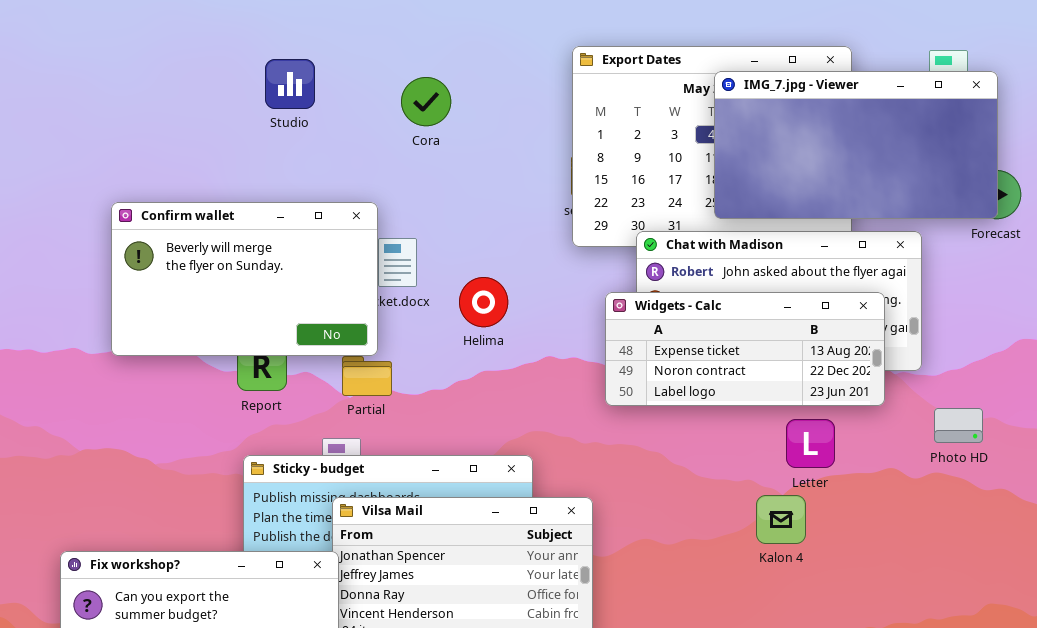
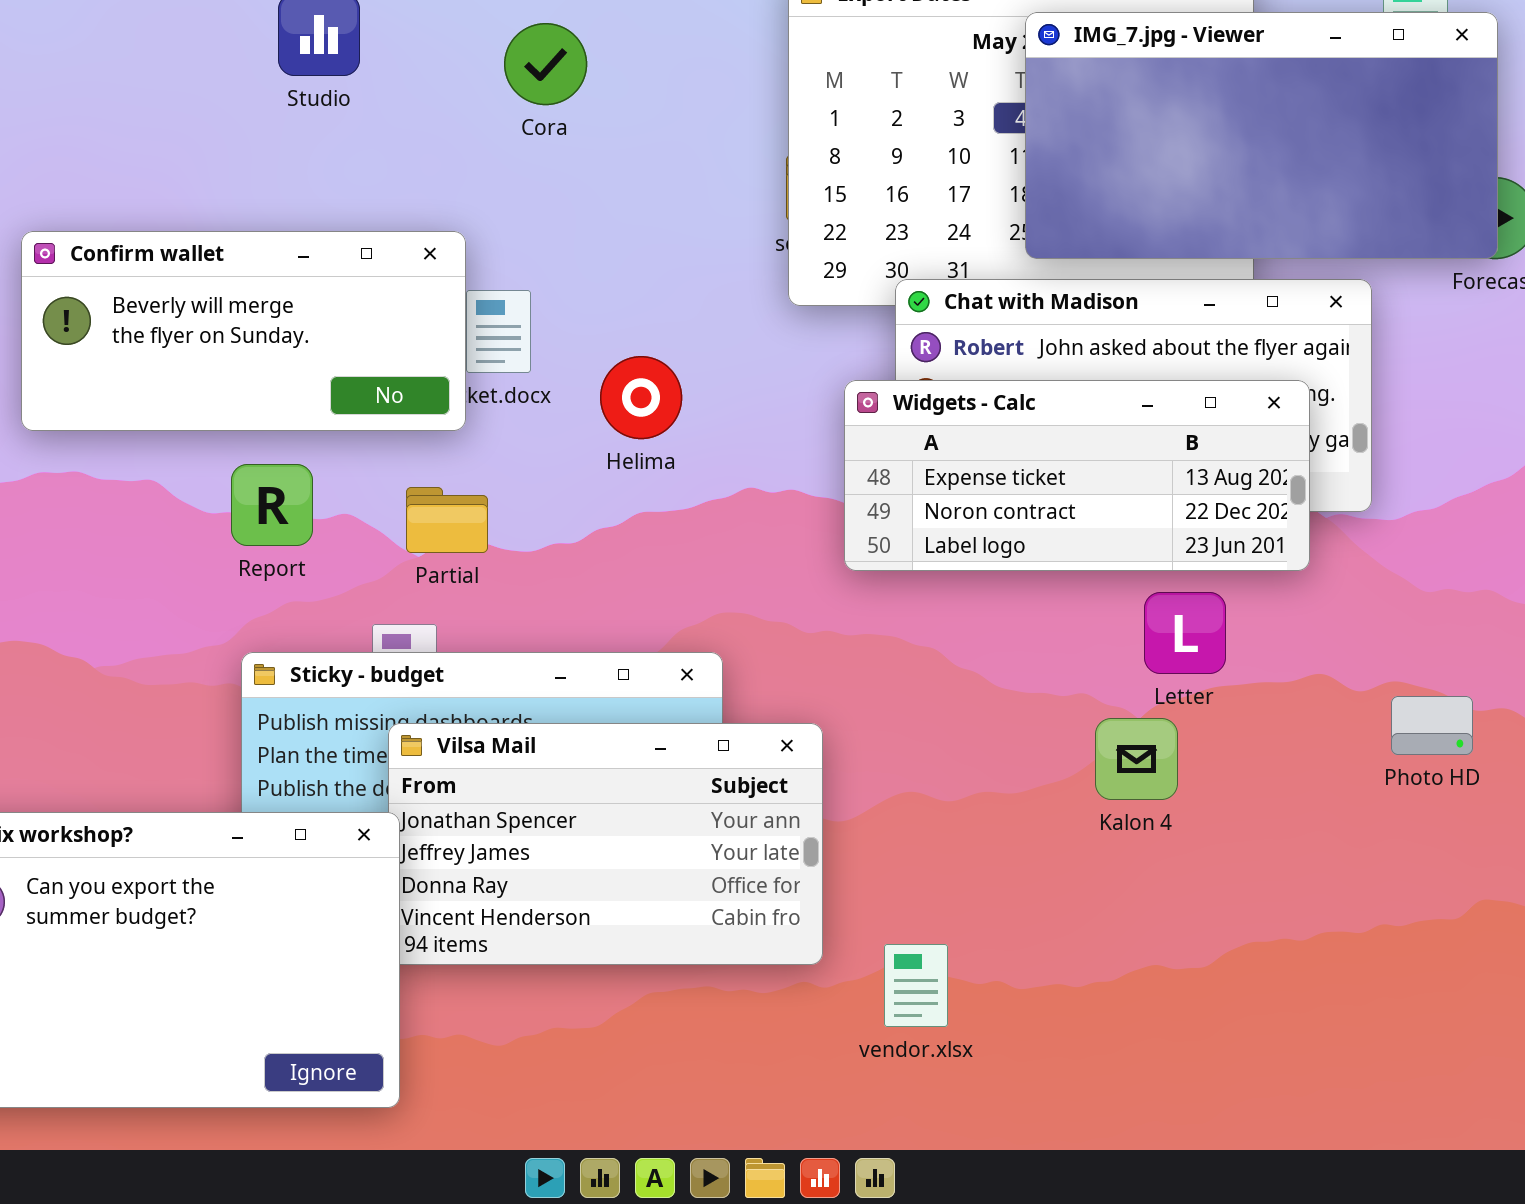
Confirm wallet: [111,202,378,356] -> [21,231,466,431], resized
Photo HD: [934,408,983,443] -> [1391,696,1473,755], moved

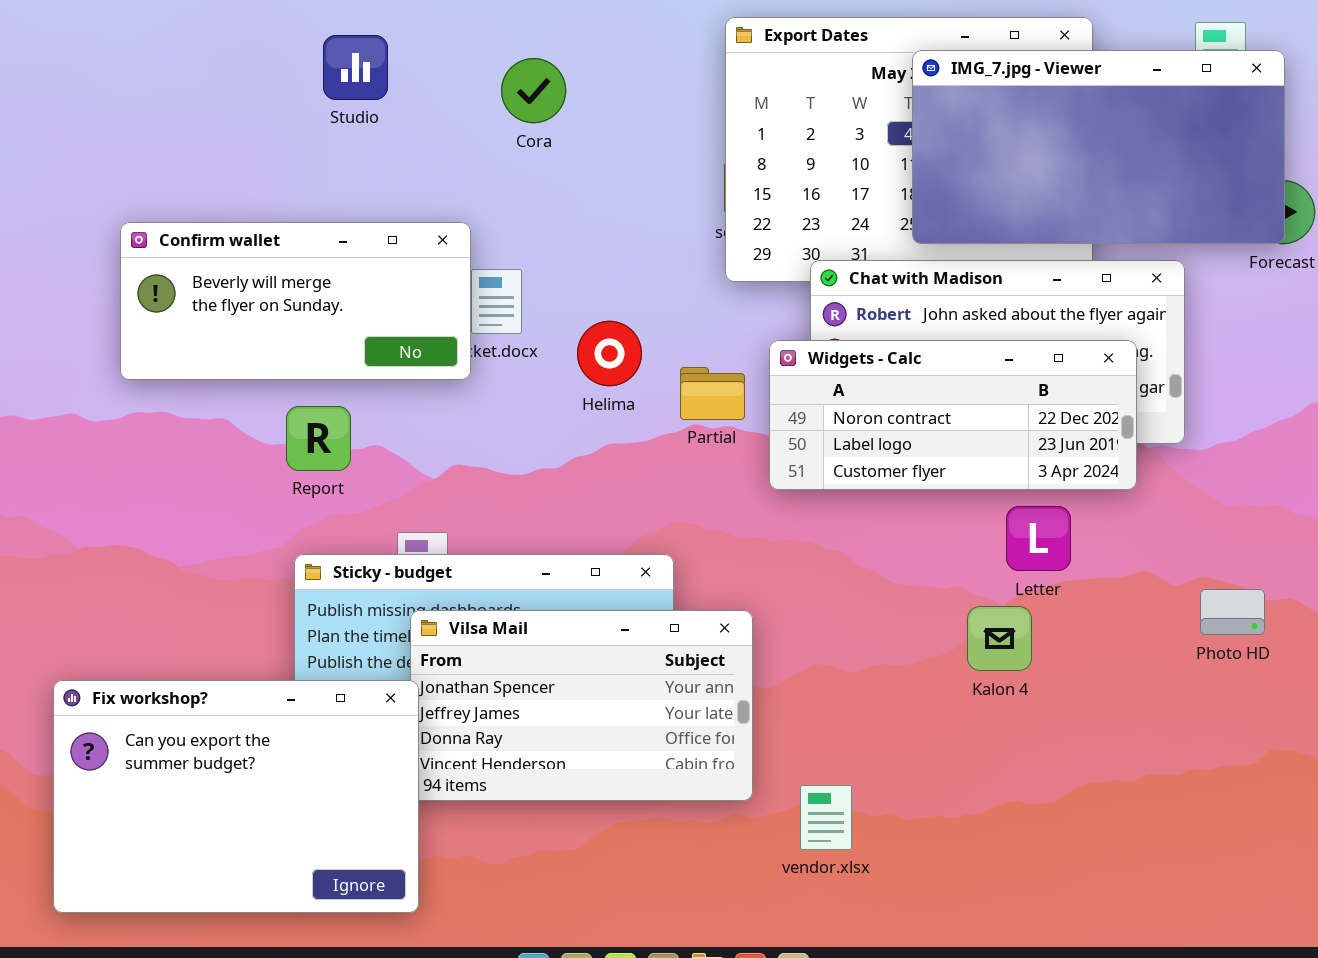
Widgets - Calc: [844,380,1310,571] -> [769,340,1137,490], scrolled down 1 row
Partial: [406,487,488,553] -> [680,367,745,420], moved

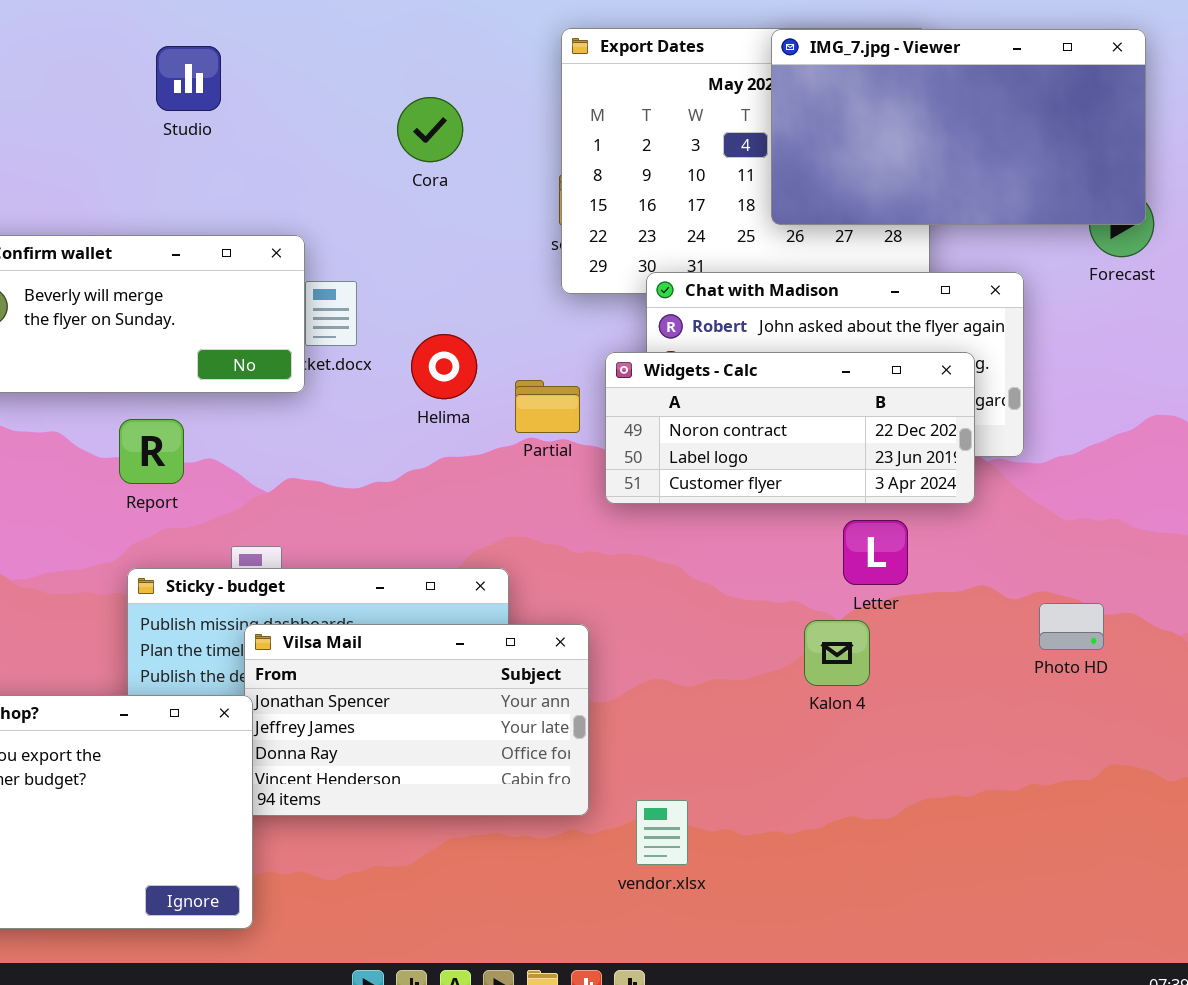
IMG_7.jpg - Viewer: [912,50,1285,244] -> [771,29,1146,225], moved
Cora: [501,58,566,123] -> [397,97,463,162], moved

